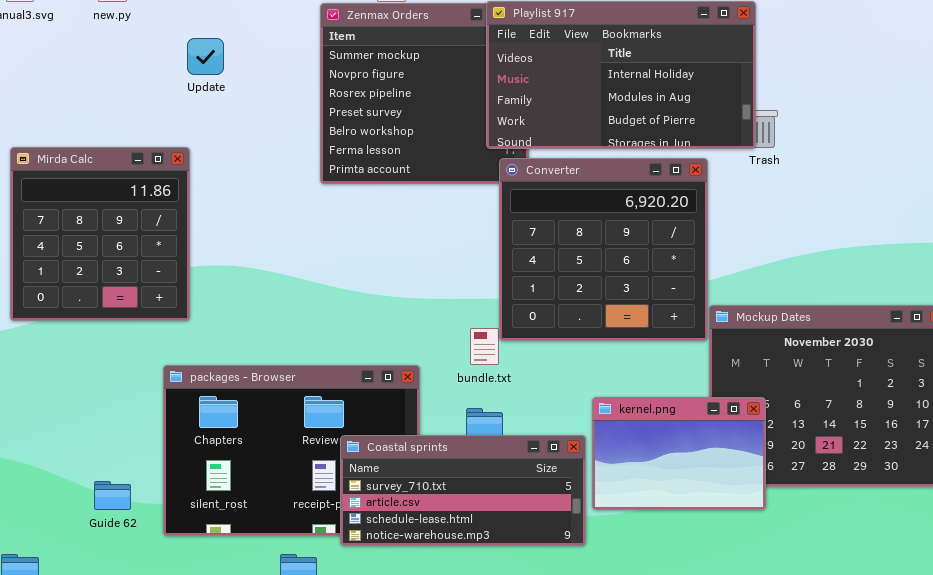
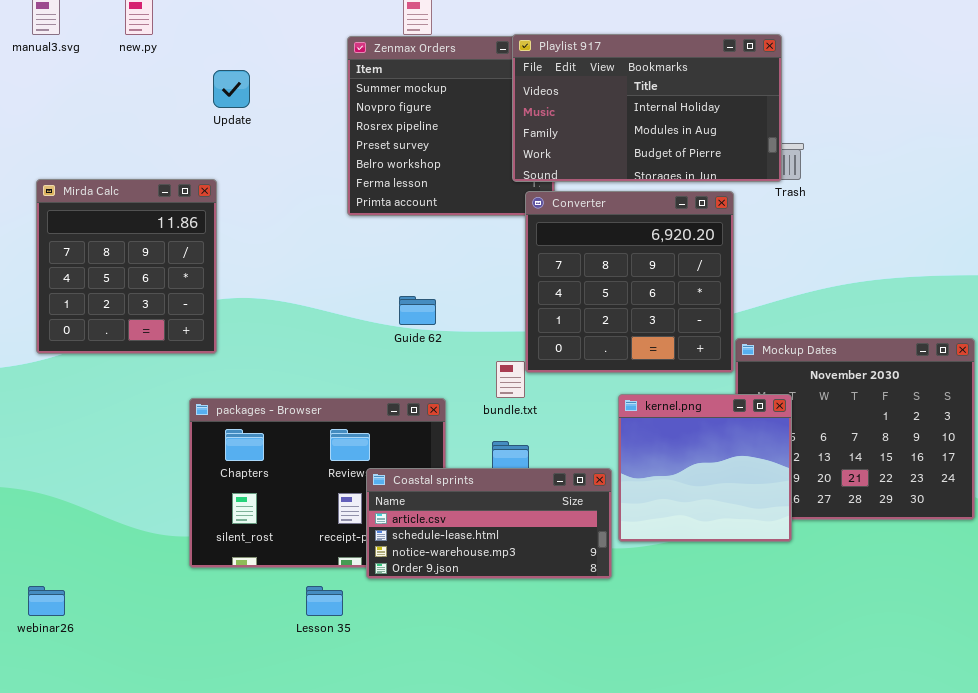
kernel.png: [592,397,766,510] -> [618,394,792,542], resized
Coastal sprints: [340,435,586,546] -> [366,468,612,579], scrolled down 1 row
Guide 62: [94,481,131,510] -> [399,296,436,325], moved

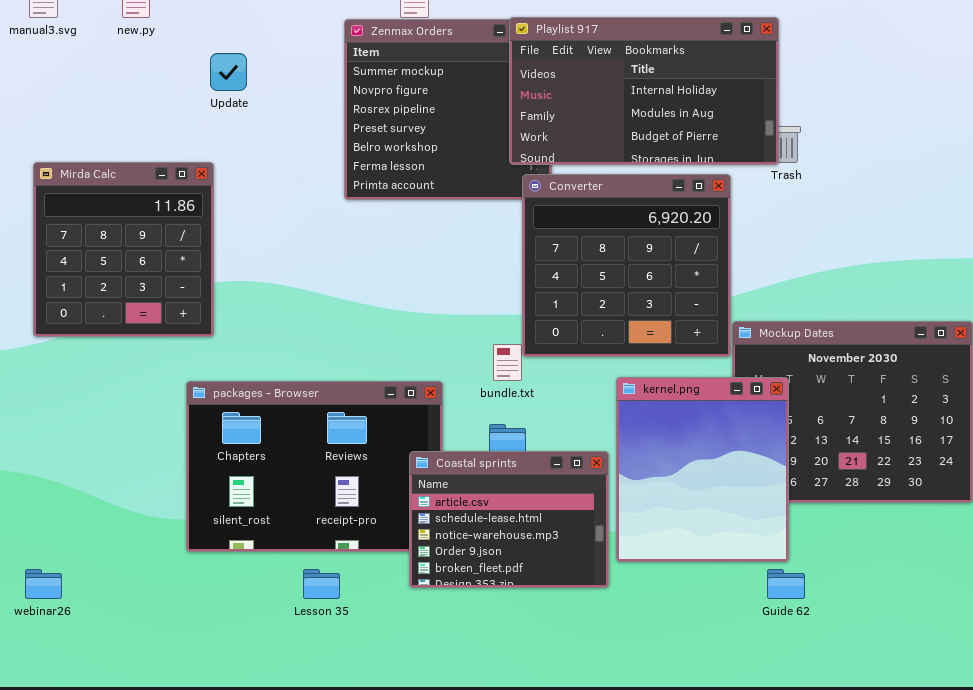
Guide 62: [399,296,436,325] -> [767,569,805,599], moved
kernel.png: [618,394,792,542] -> [616,377,789,562], resized
Coastal sprints: [366,468,612,579] -> [409,451,609,588], resized

